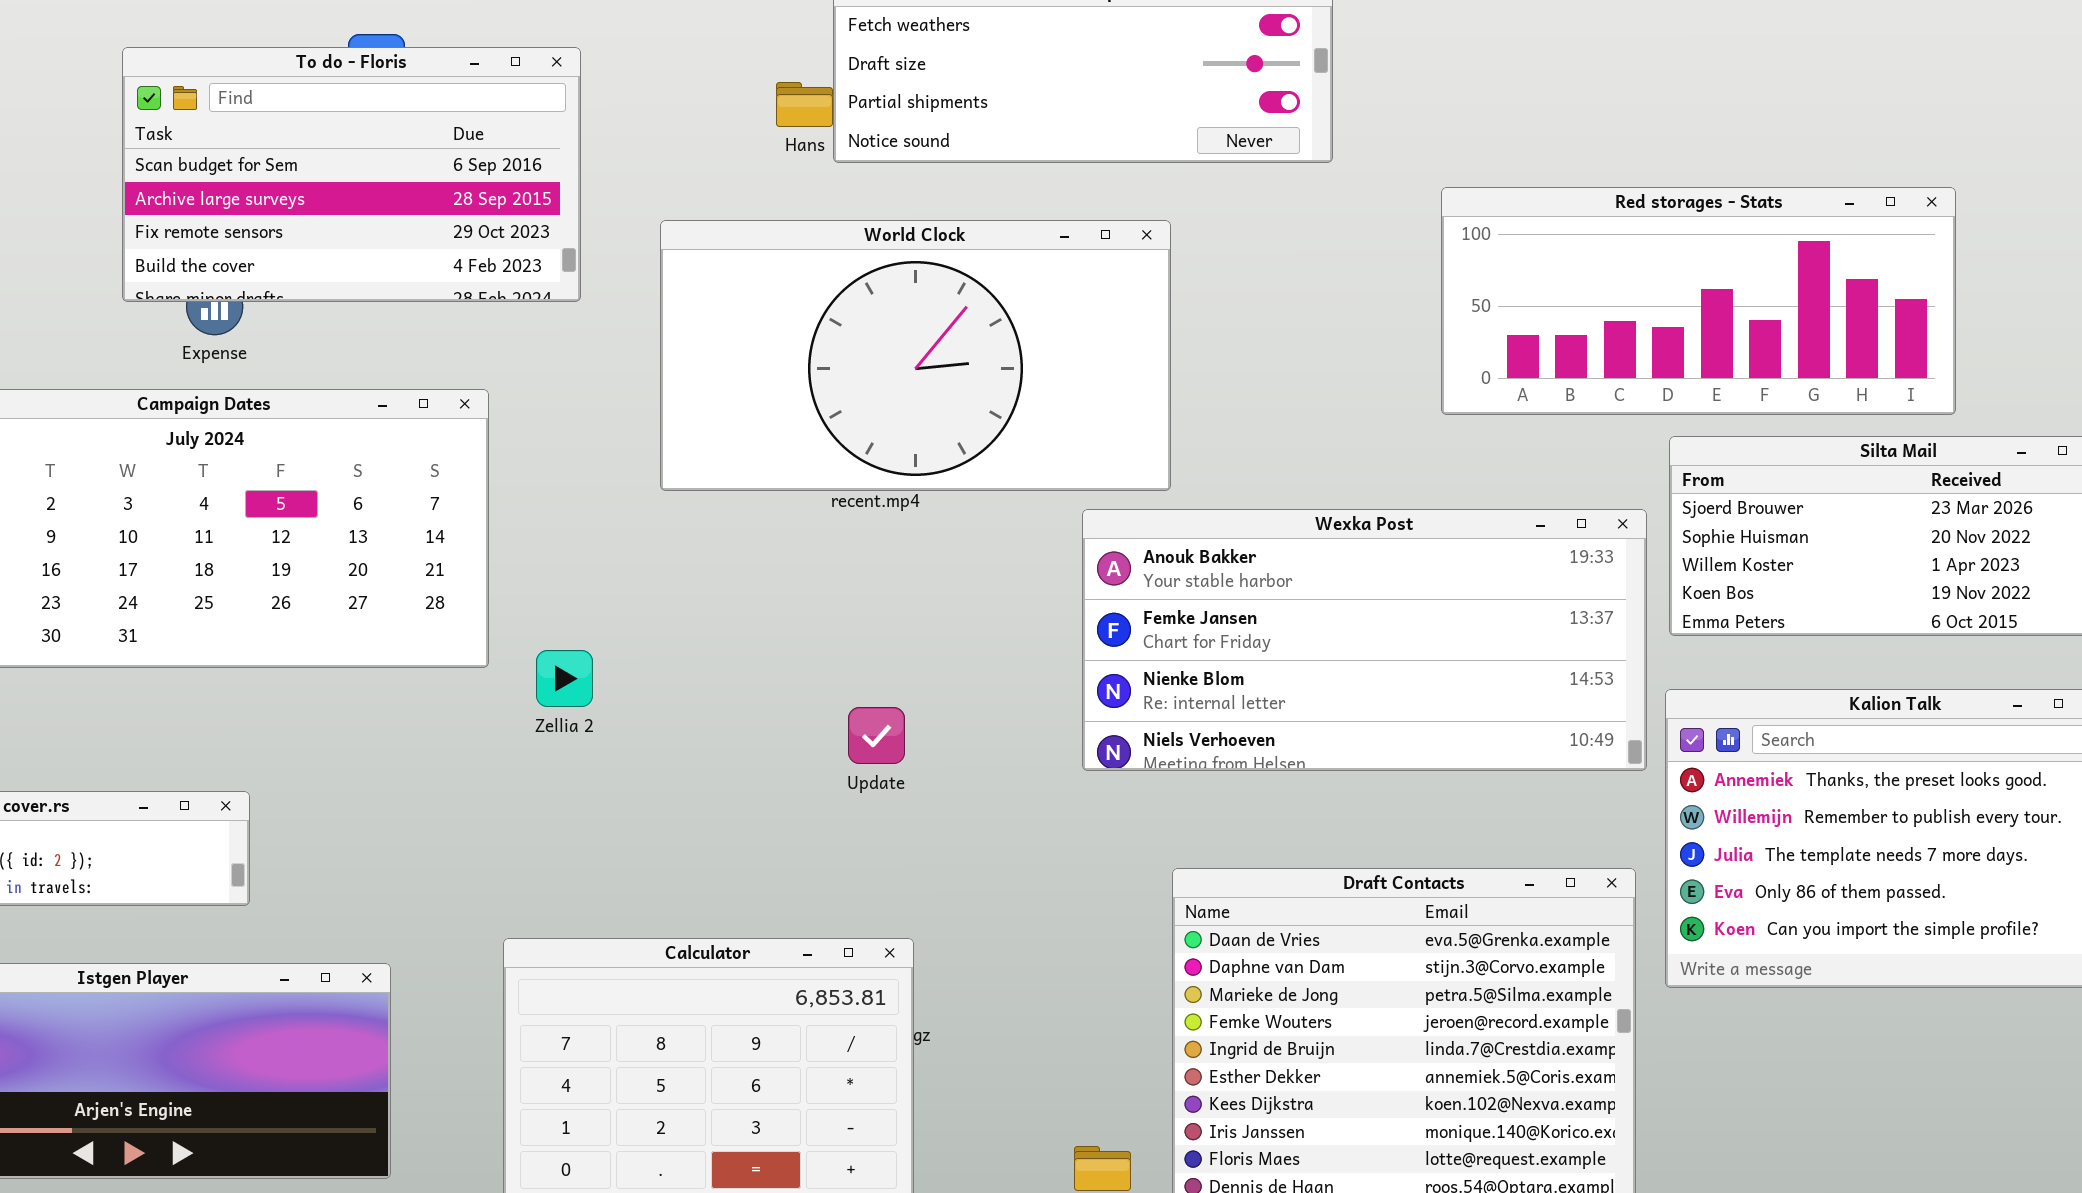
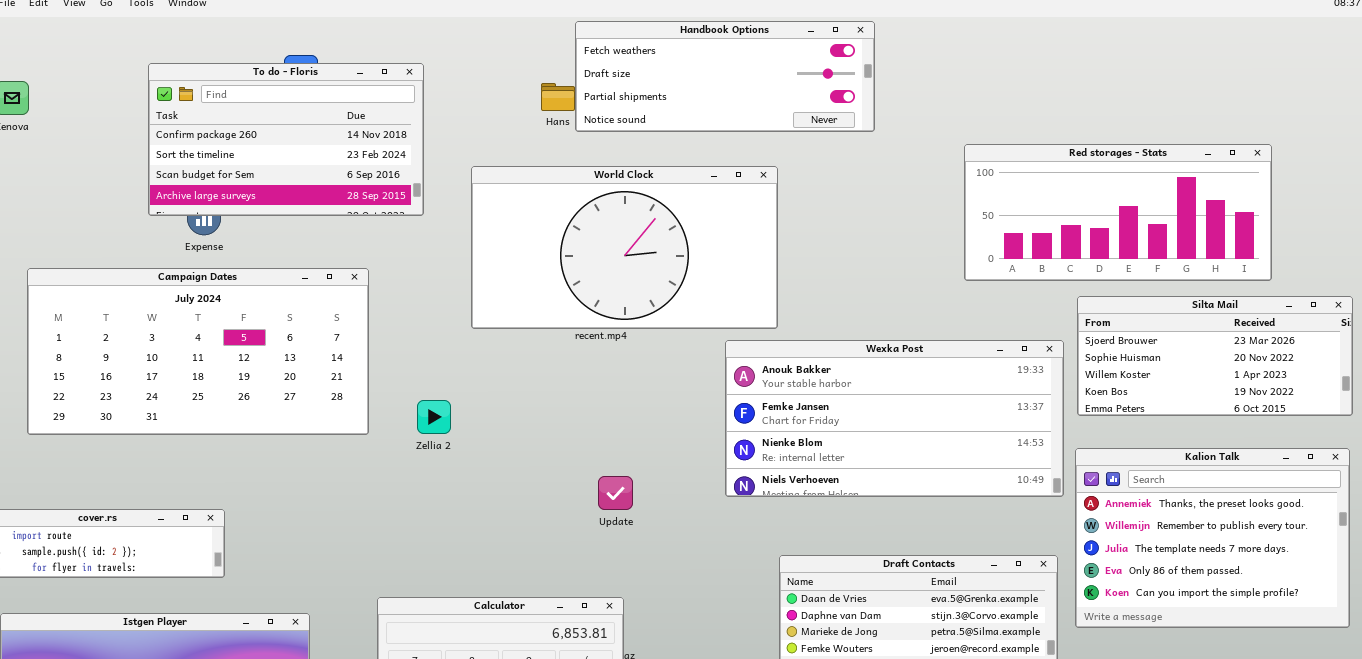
To do - Floris: [122,47,581,302] -> [148,63,424,216], scrolled up 2 rows
Red storages - Stats: [1441,187,1956,415] -> [964,144,1272,281], moved
Zellia 2: [536,650,593,707] -> [417,400,451,434], moved
Update: [848,707,905,764] -> [598,476,633,510], moved

